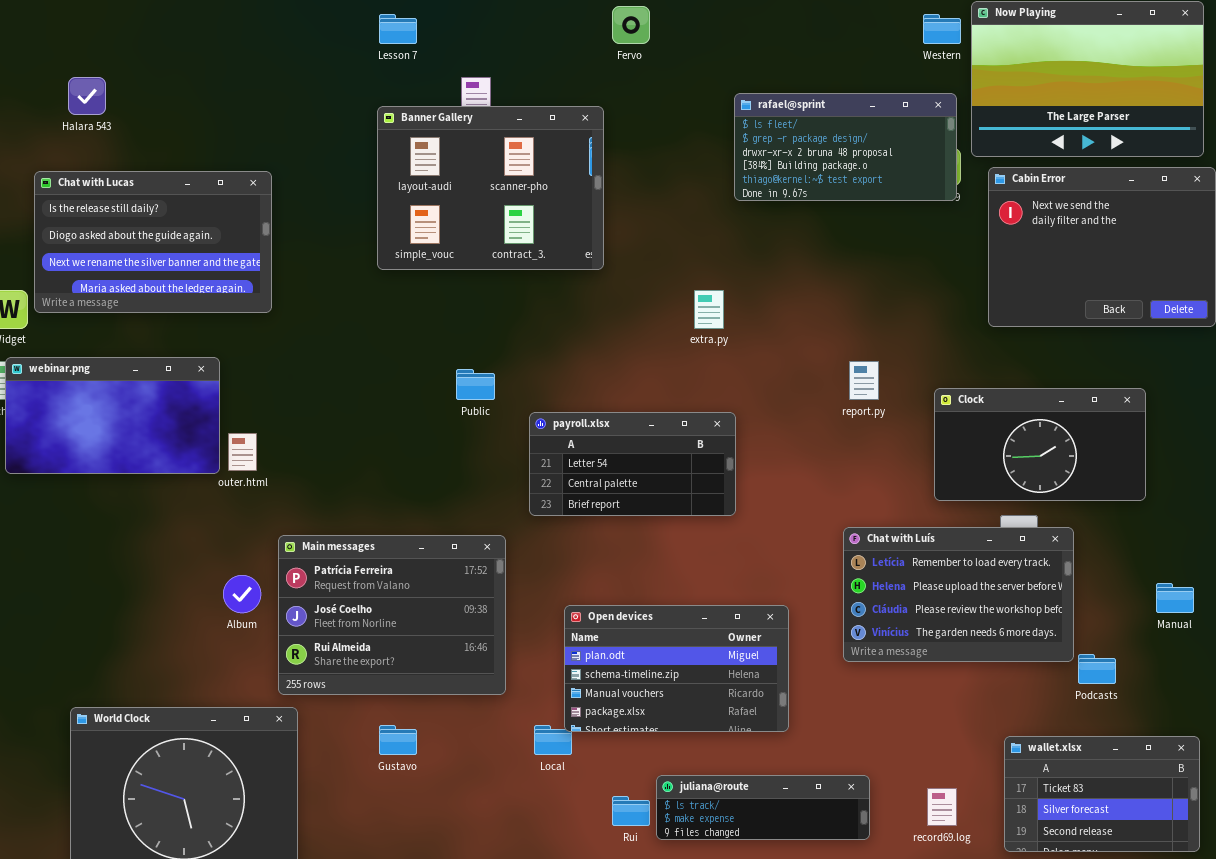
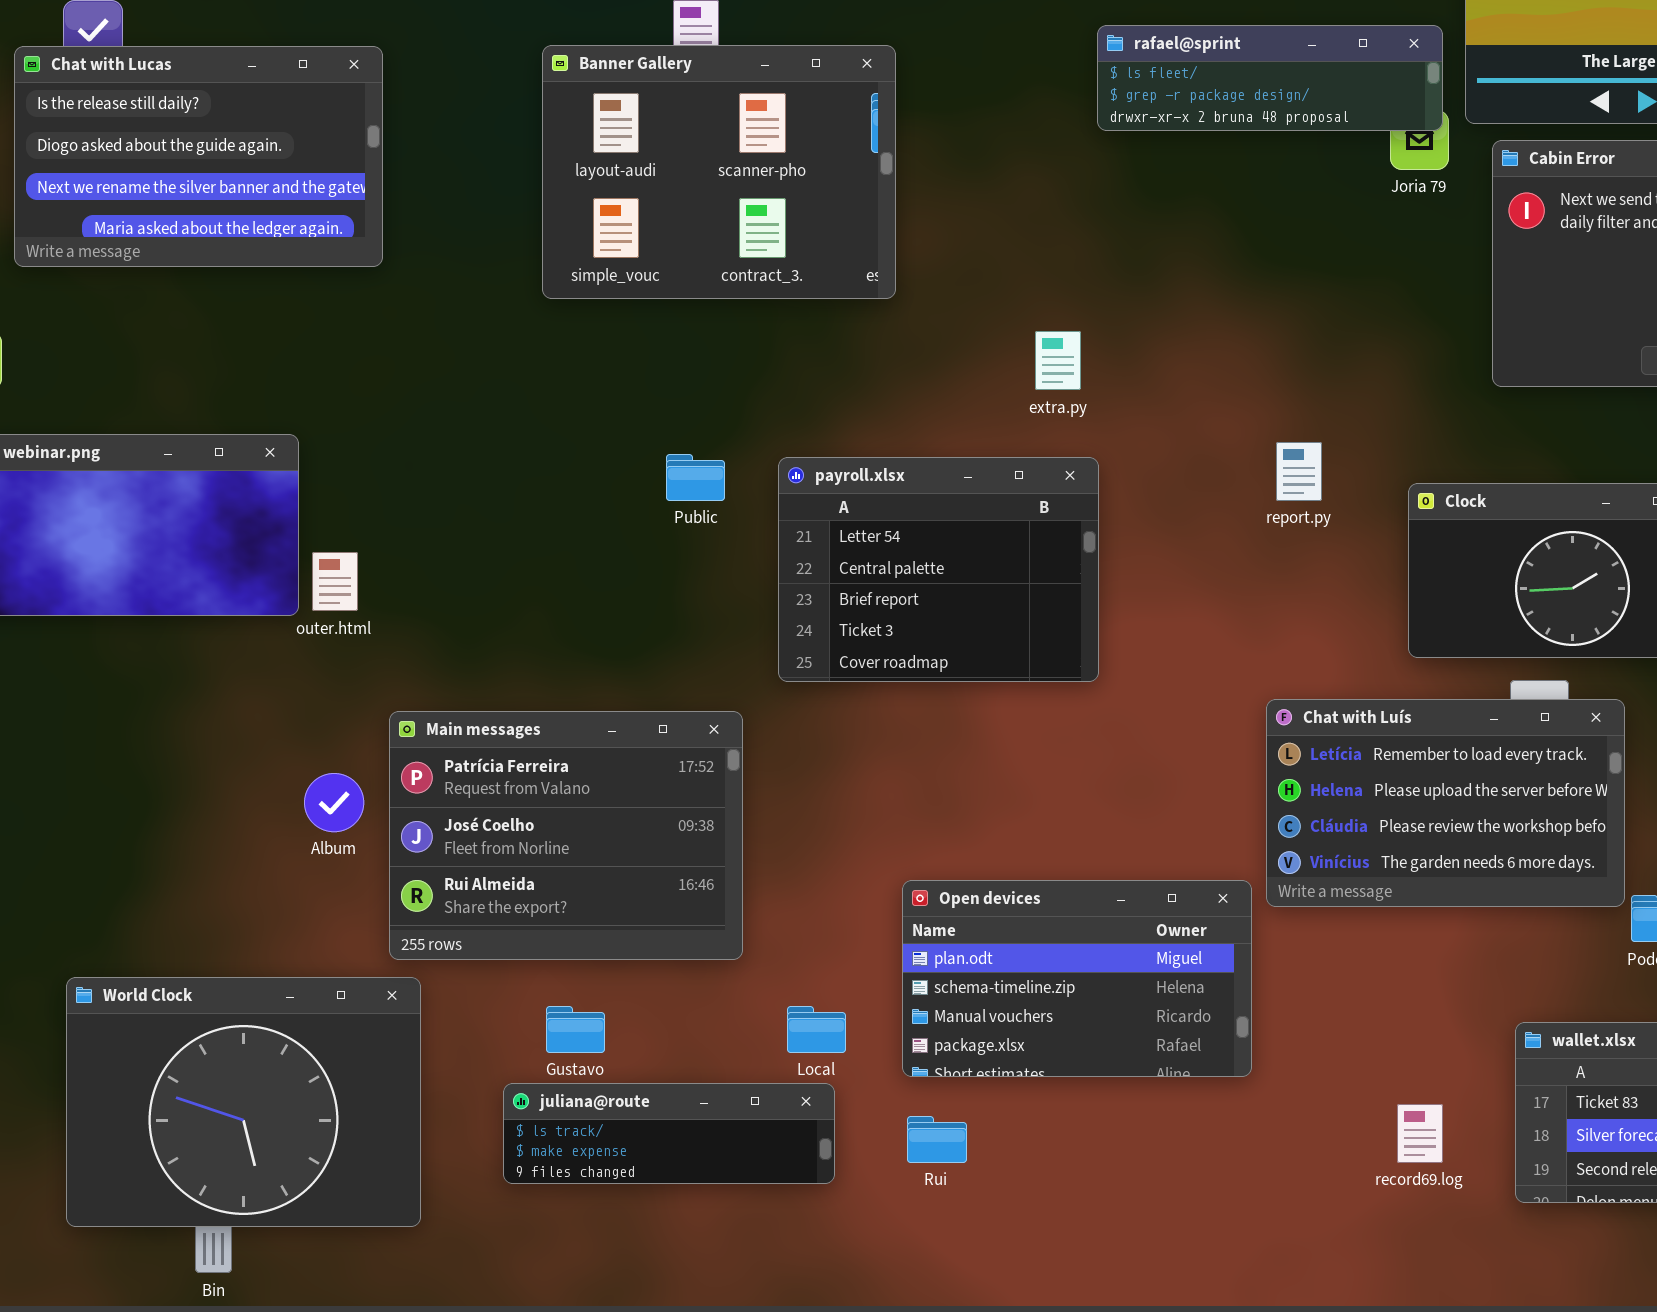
rafael@sprint: [734,93,957,201] -> [1097,25,1443,131], resized
Chat with Lucas: [34,171,272,313] -> [14,46,383,267], moved
payroll.xlsx: [529,412,736,516] -> [778,457,1099,682], resized
Open devices: [564,605,789,732] -> [902,880,1252,1077], moved
juliana@route: [656,775,870,840] -> [503,1083,835,1184], moved

